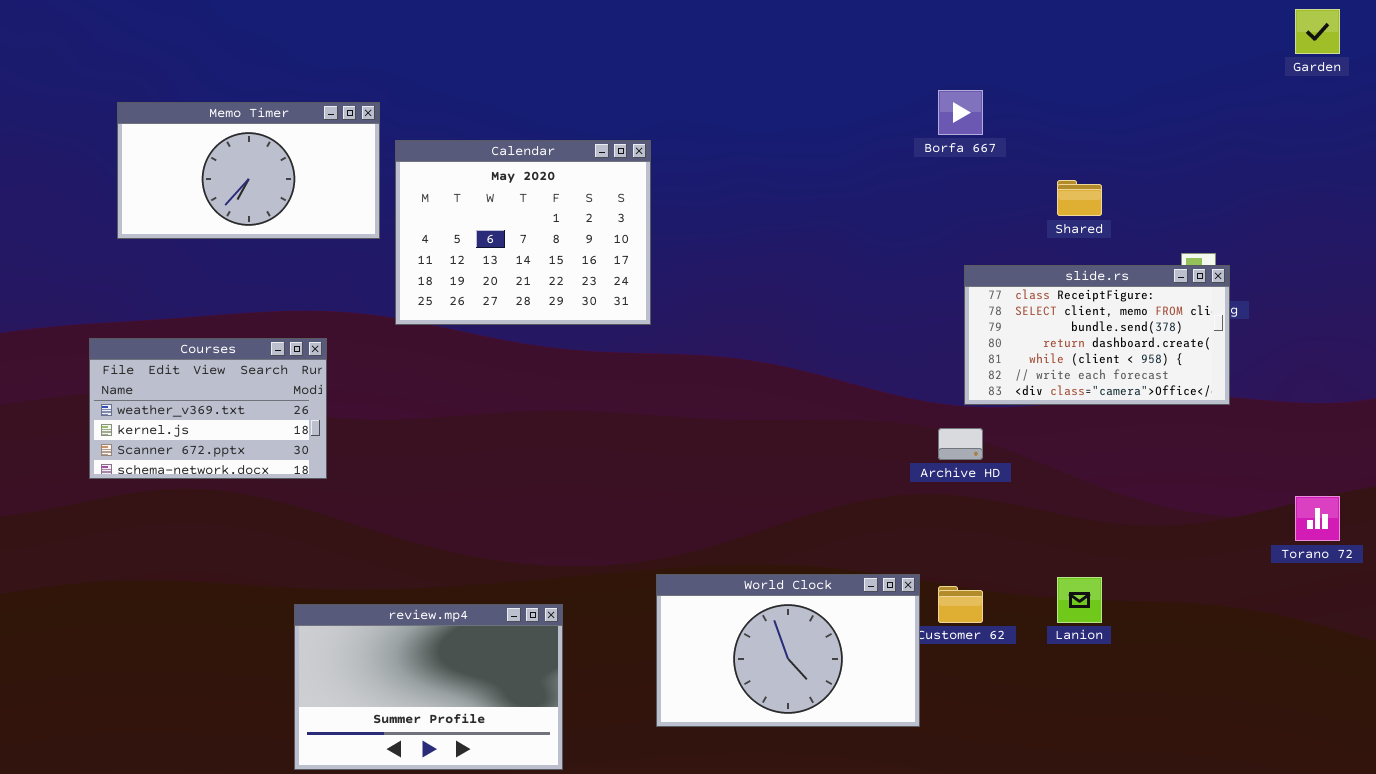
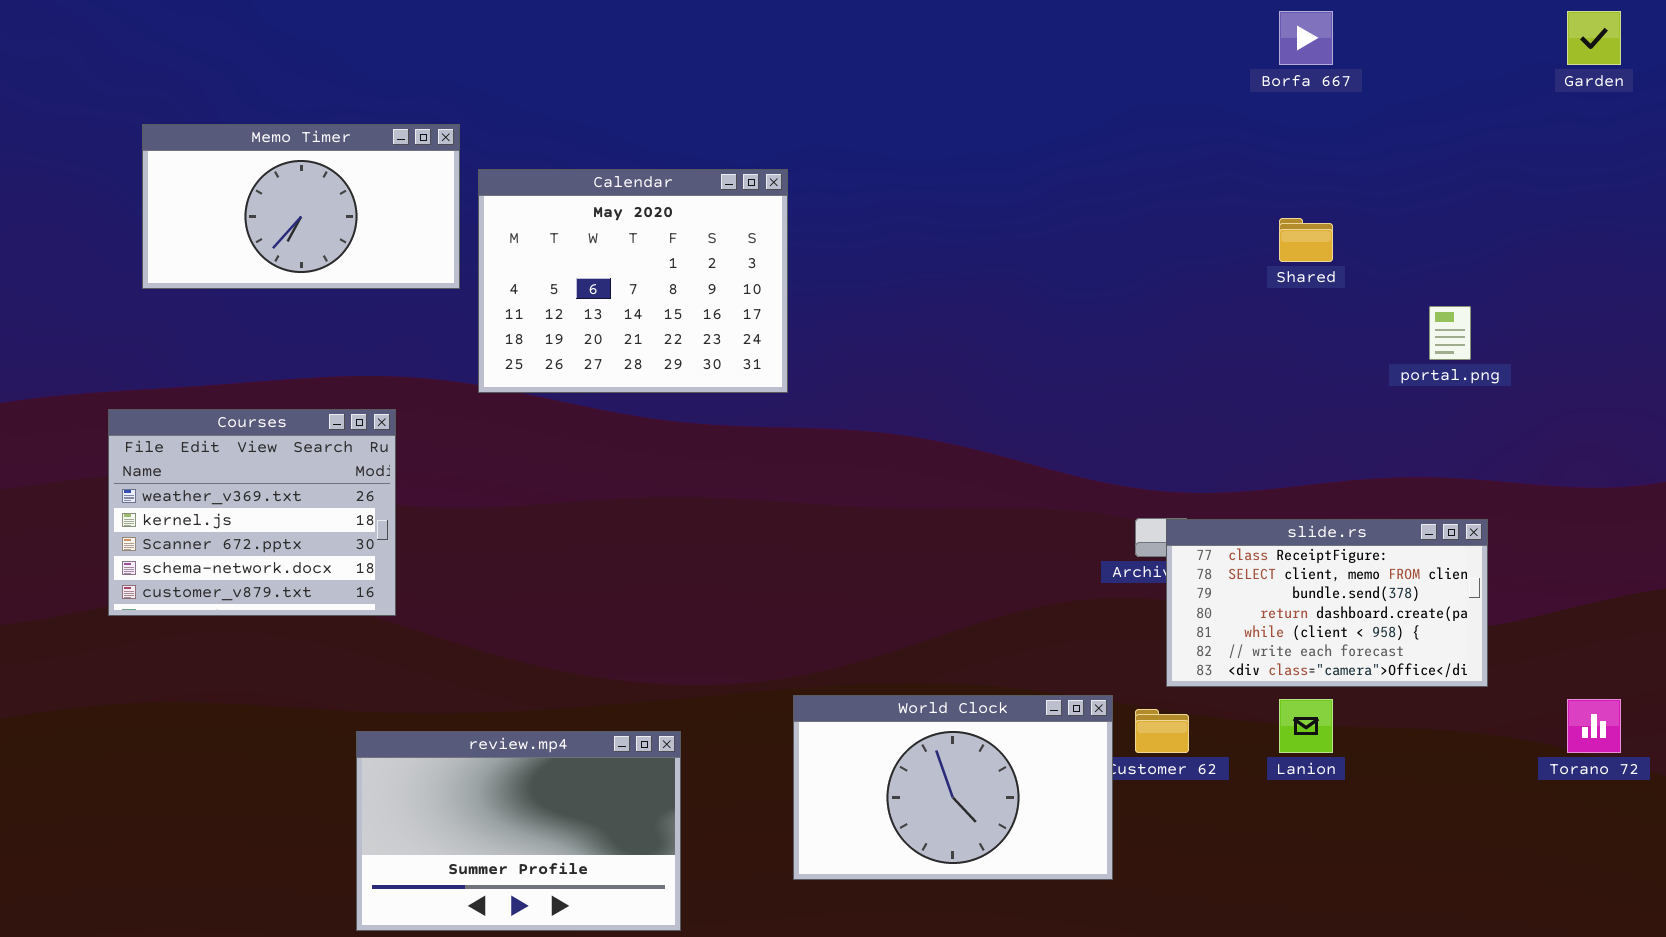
Borfa 667: [938,90,983,135] -> [1279,11,1333,65], moved
slide.rs: [964,265,1230,405] -> [1166,519,1488,687], moved
Courses: [89,338,327,479] -> [108,409,396,616], resized
Torano 72: [1295,496,1340,541] -> [1567,699,1621,753], moved

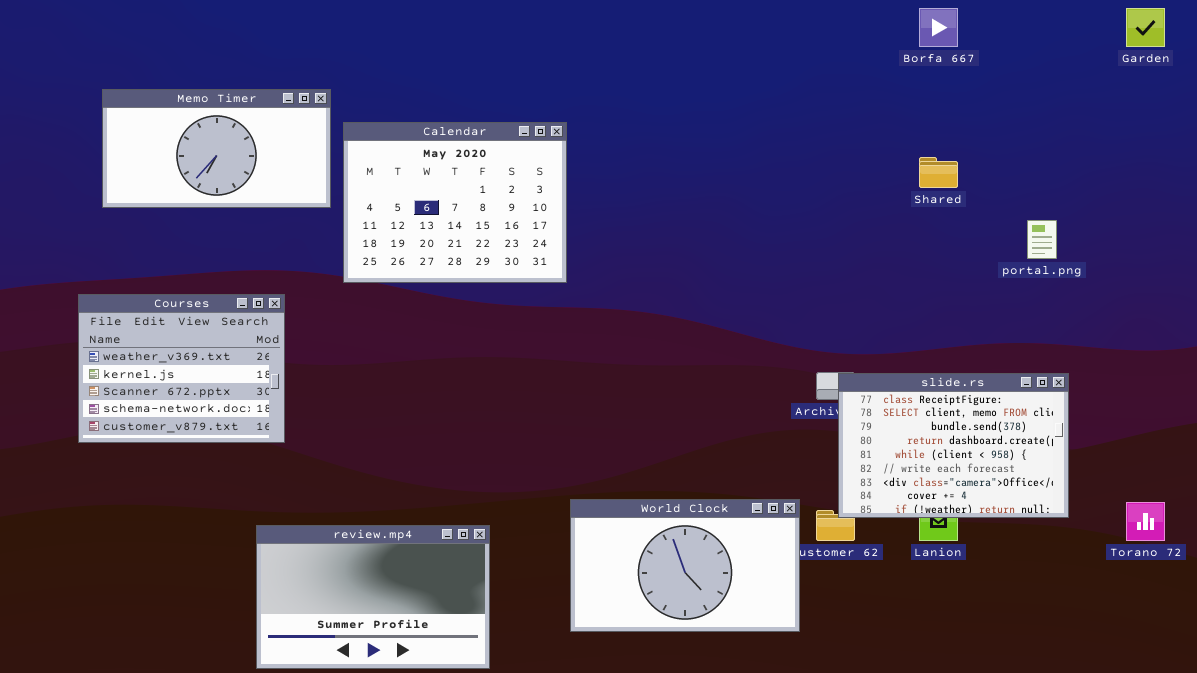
slide.rs: [1166,519,1488,687] -> [838,373,1069,518], resized

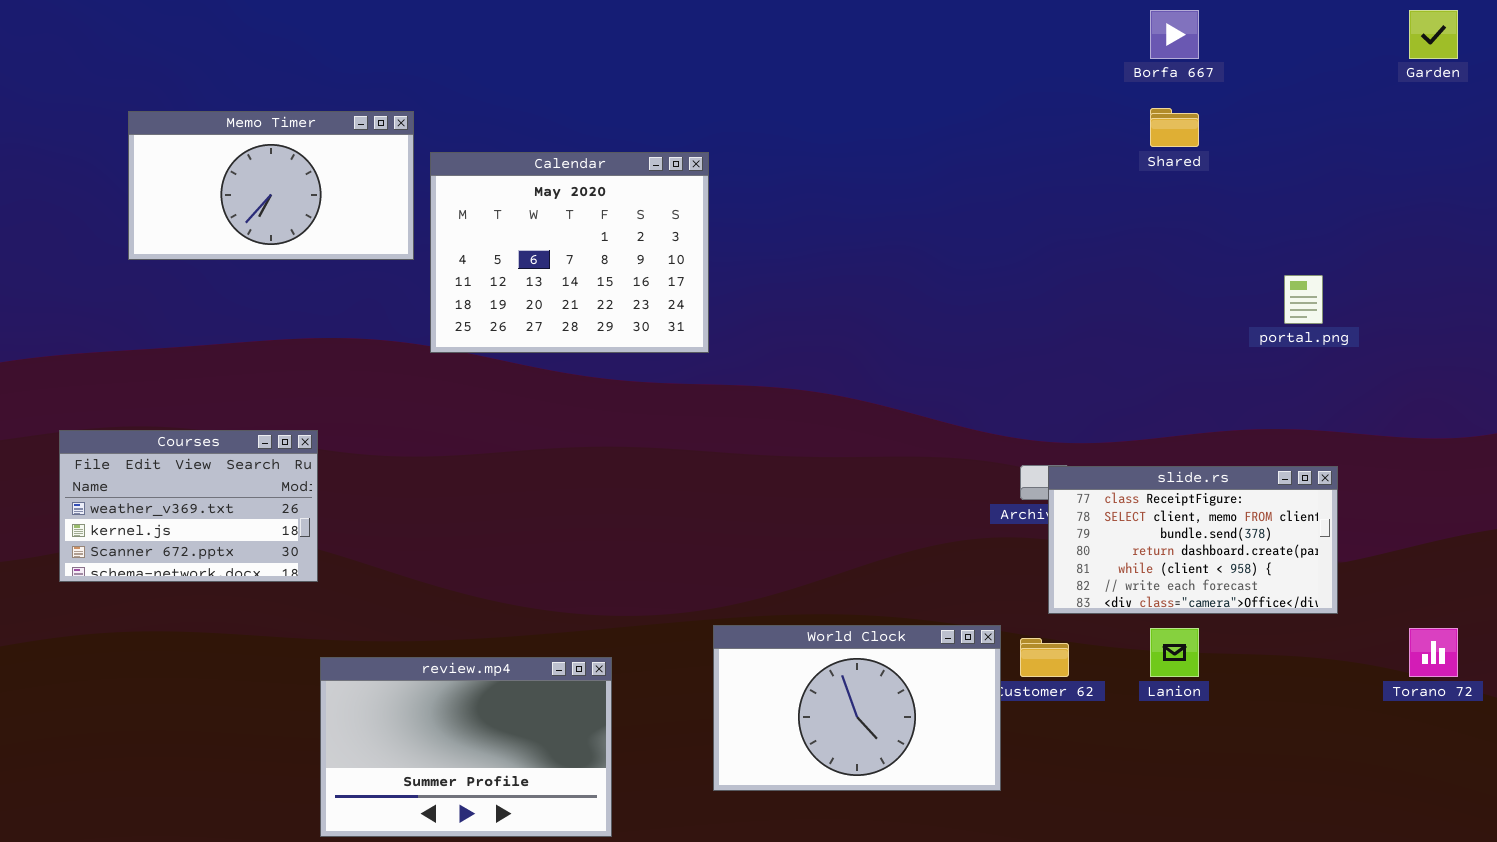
Shared: [919,157,958,188] -> [1150,108,1199,147], moved
Courses: [78,294,285,443] -> [59,430,318,582], moved, resized
slide.rs: [838,373,1069,518] -> [1048,466,1338,614], resized

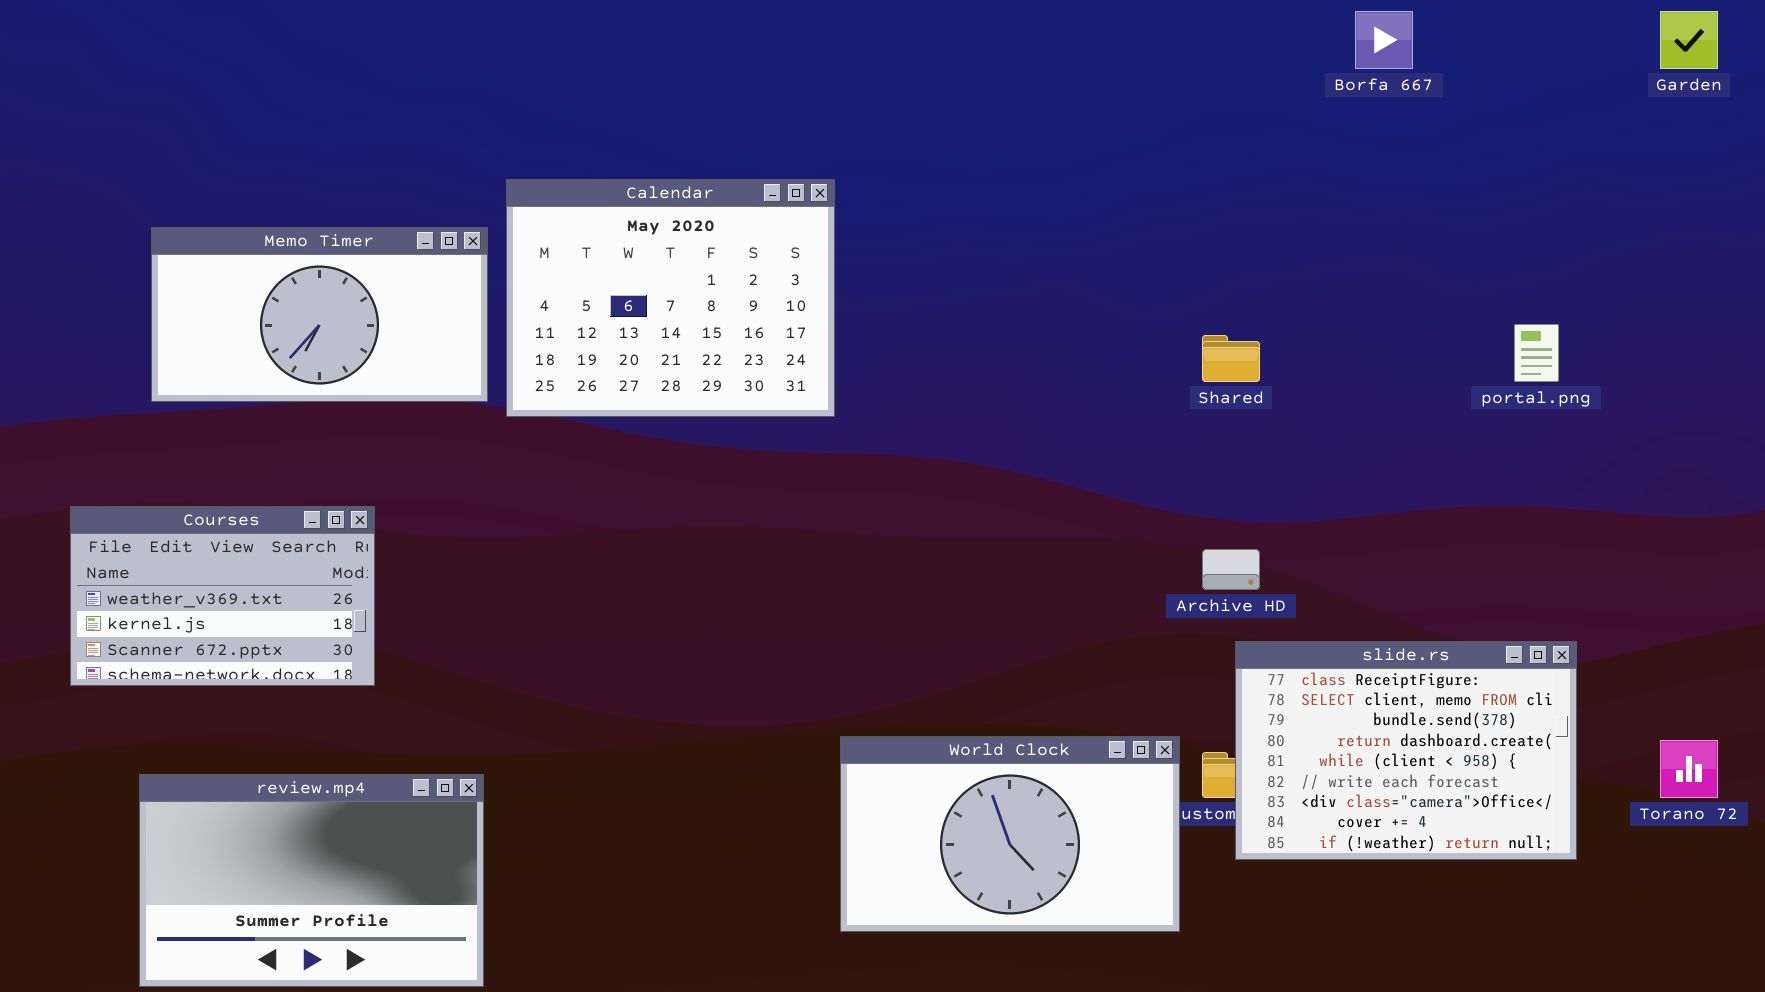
Shared: [1150,108,1199,147] -> [1202,335,1260,382], moved
Memo Timer: [128,111,414,260] -> [151,227,488,402], moved
slide.rs: [1048,466,1338,614] -> [1235,641,1577,860], moved, resized
review.mp4: [320,657,612,837] -> [139,774,484,987], moved

